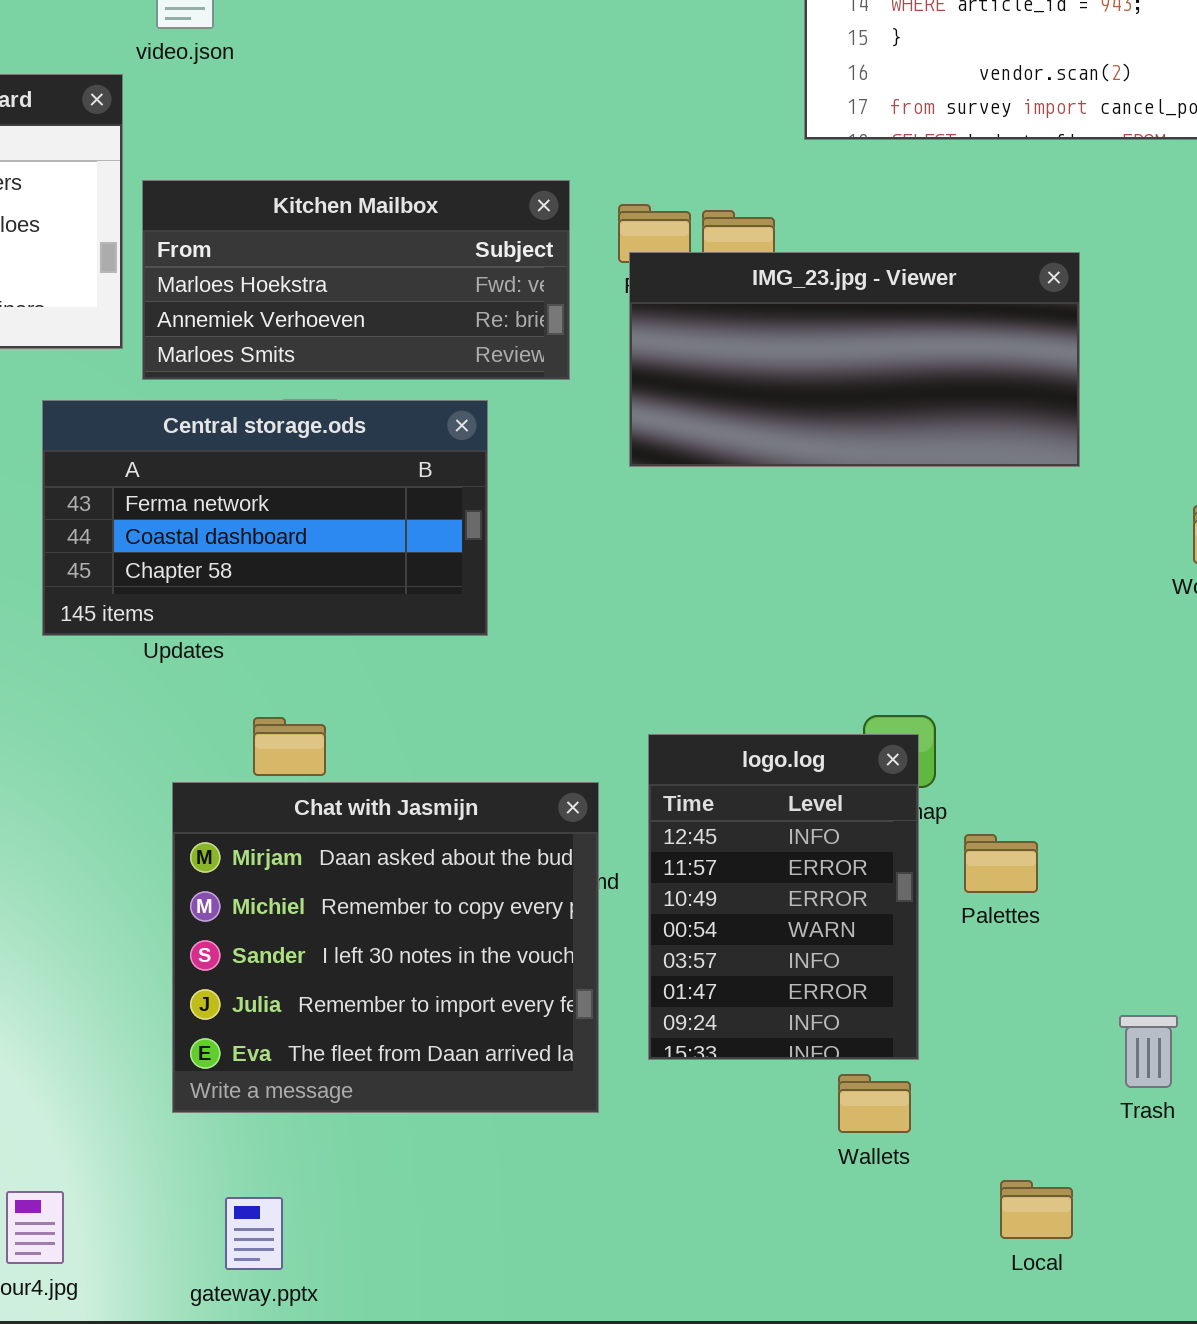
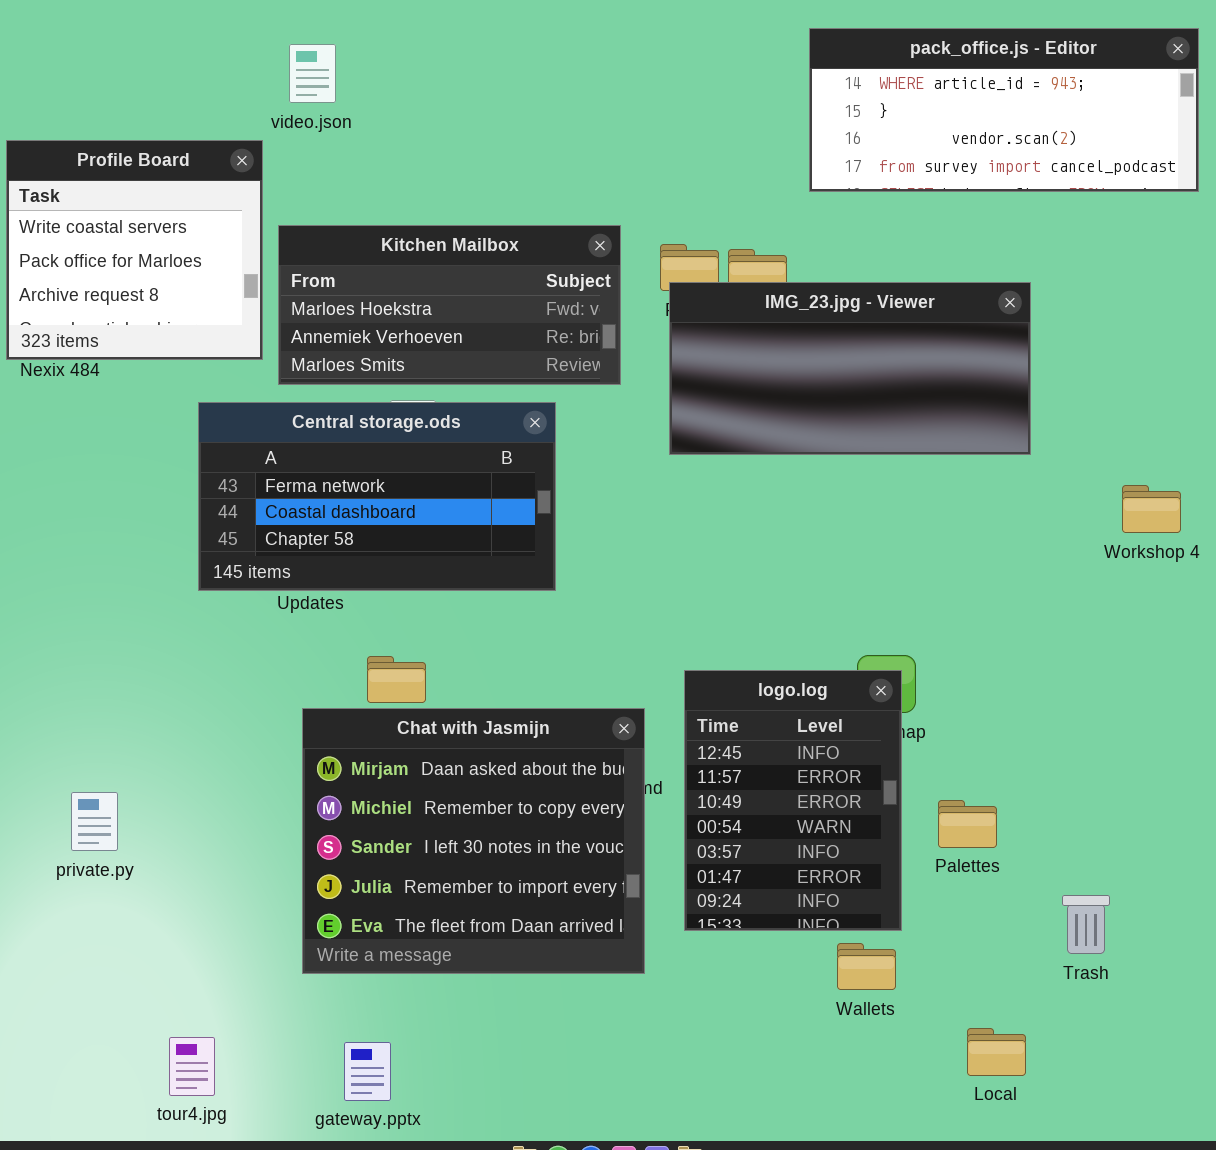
Palettes: [964,834,1038,893] -> [938,800,997,848], moved

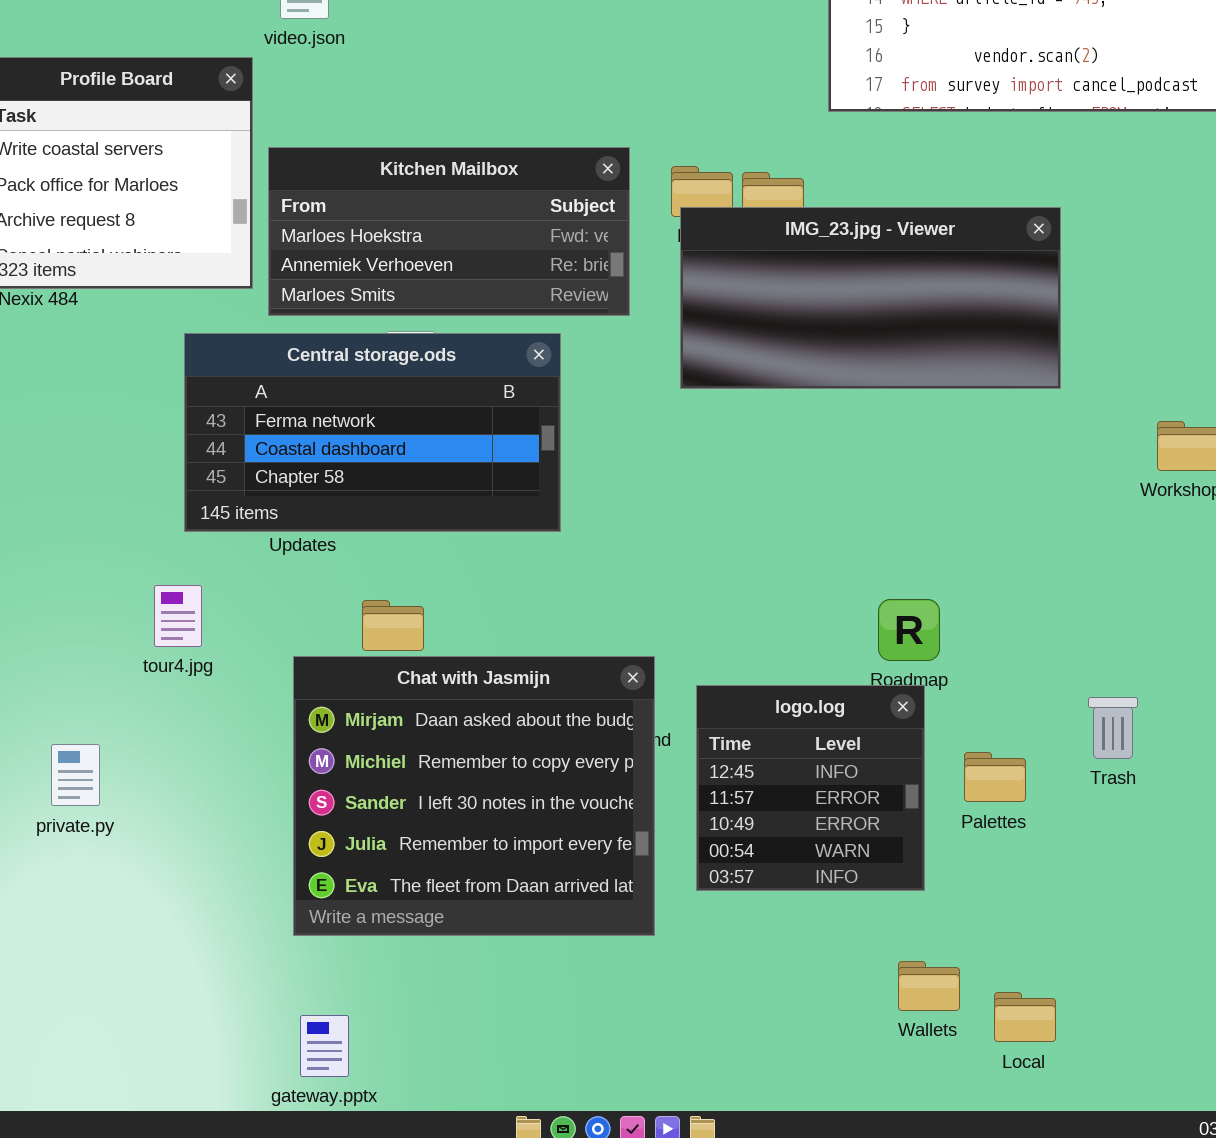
logo.log: [684,670,902,931] -> [696,685,925,891], resized
Trash: [1062,895,1110,954] -> [1088,697,1138,759], moved
Wallets: [837,943,896,990] -> [898,961,960,1011], moved
tour4.jpg: [169,1037,215,1096] -> [154,585,202,647], moved
gateway.pptx: [344,1042,391,1101] -> [300,1015,349,1077], moved

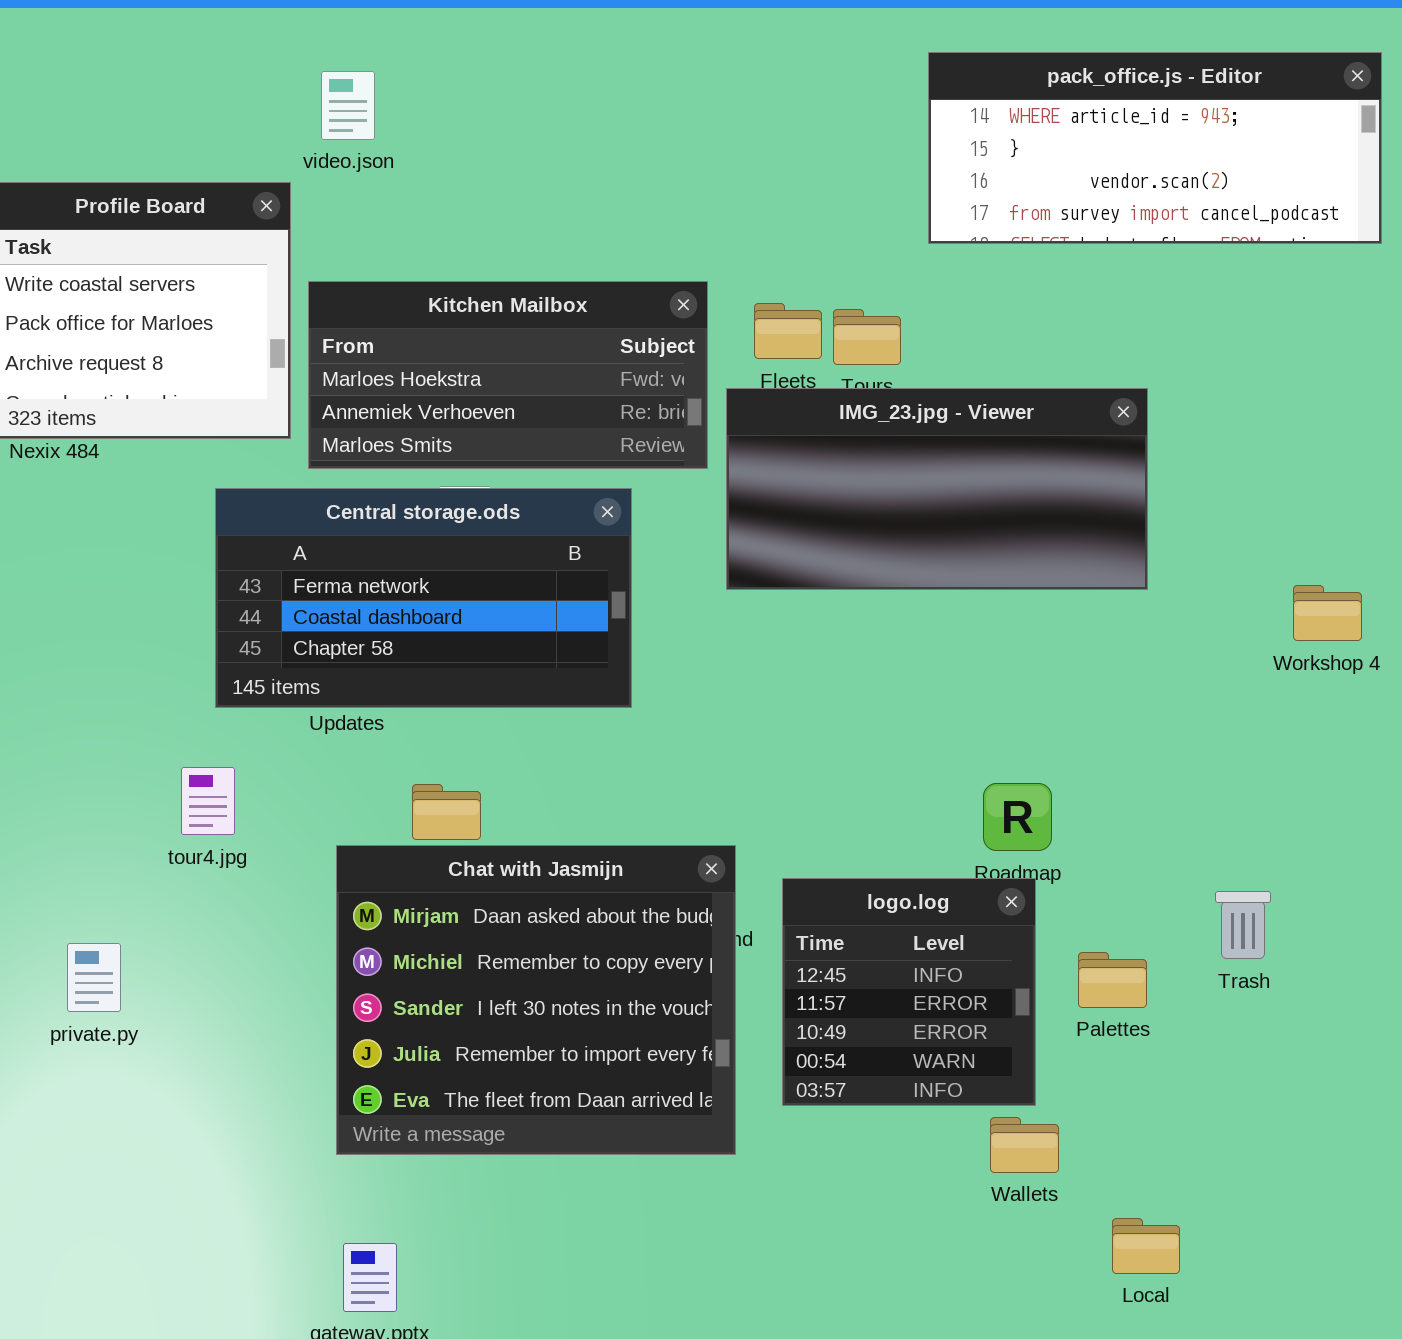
IMG_23.jpg - Viewer: [680,207,1061,389] -> [726,388,1148,590], moved
Wallets: [898,961,960,1011] -> [990,1117,1059,1173], moved

